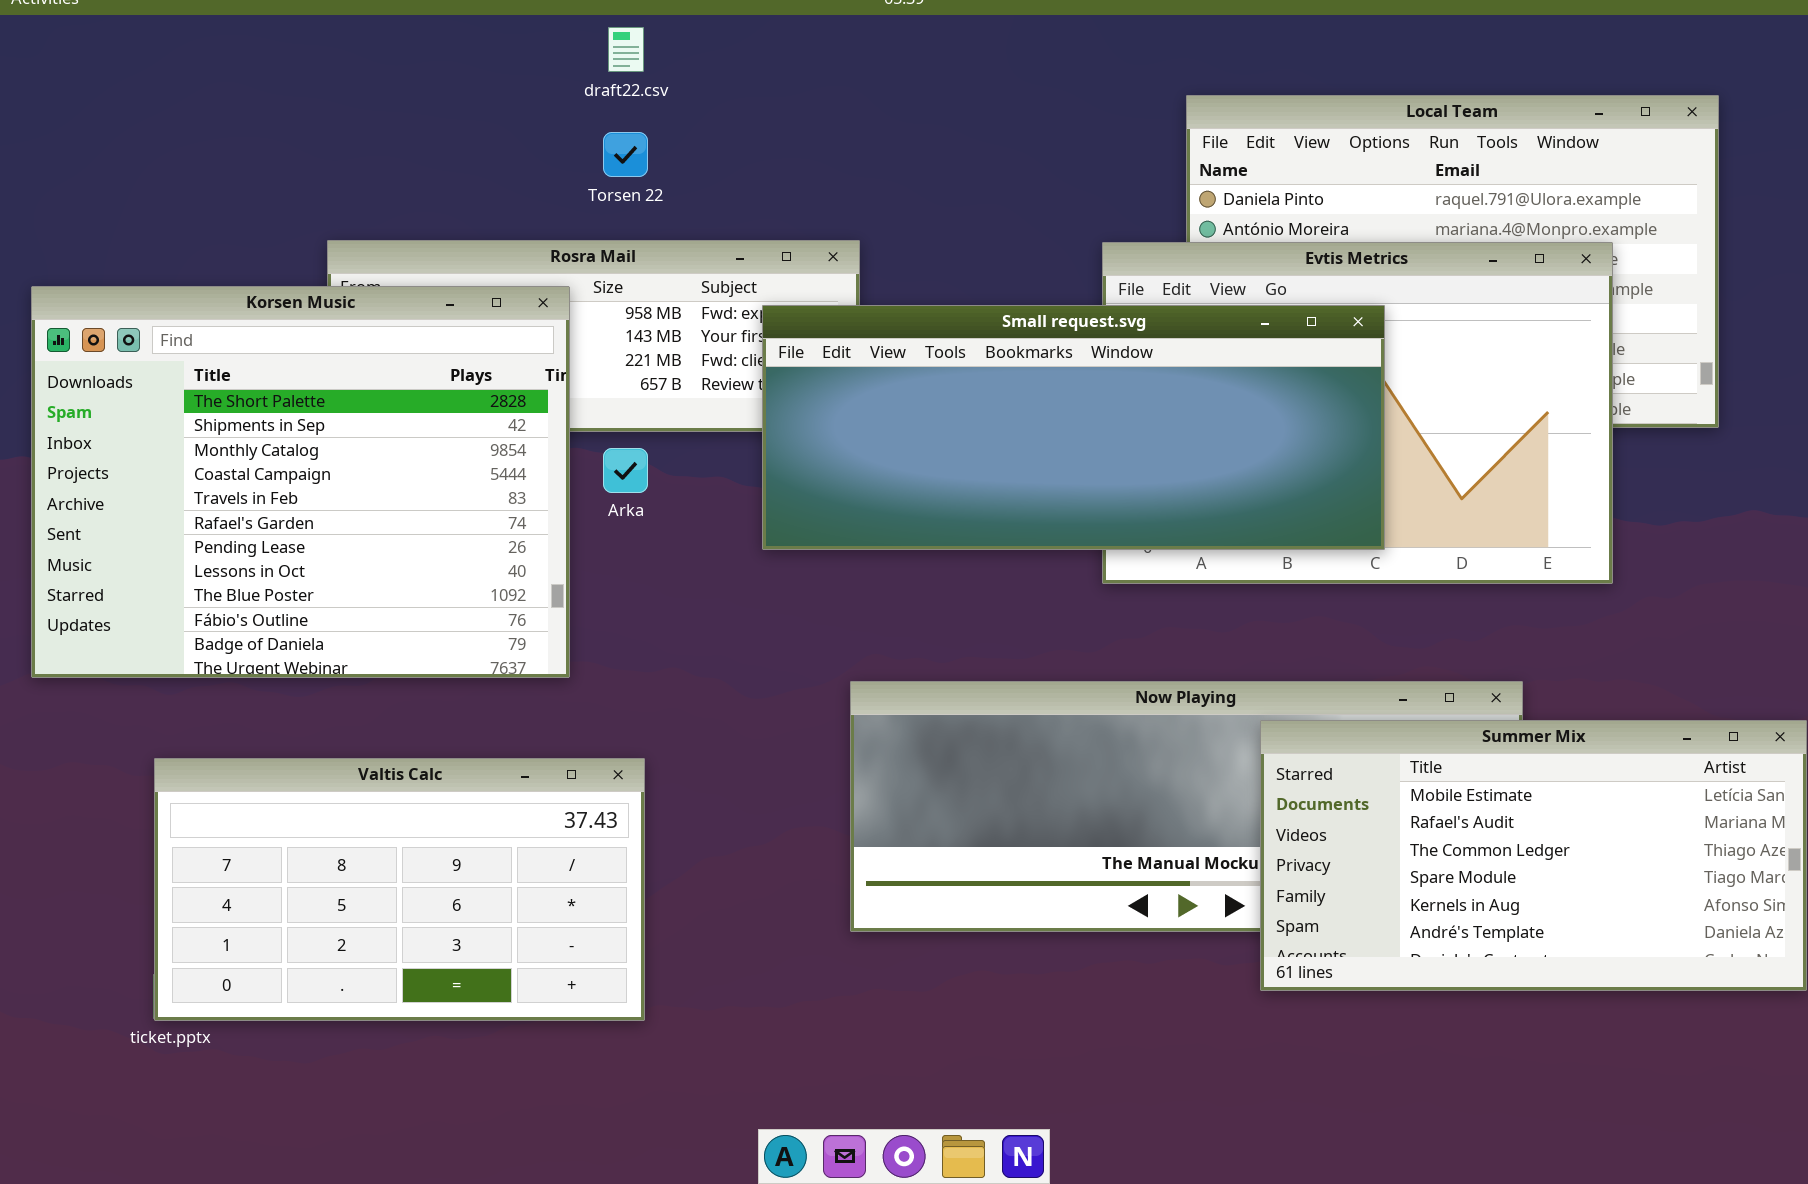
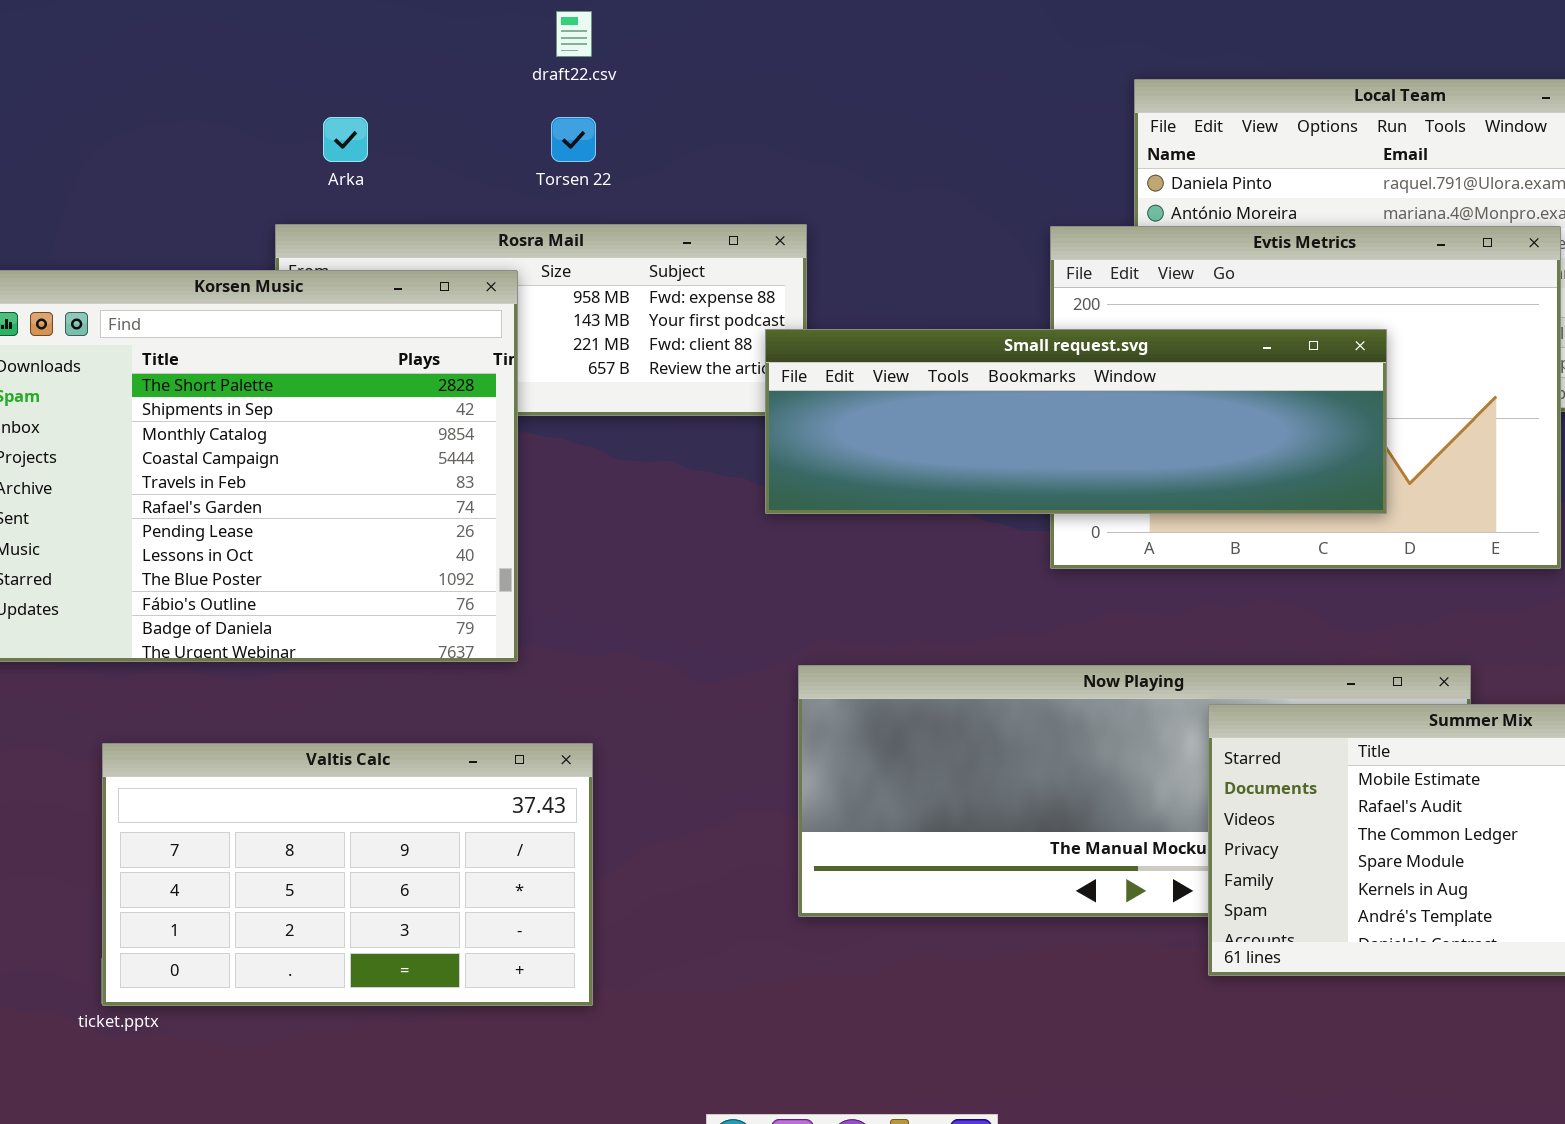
Small request.svg: [762,305,1385,550] -> [765,329,1387,514], moved, resized
Arka: [603,448,648,493] -> [323,117,368,162], moved

